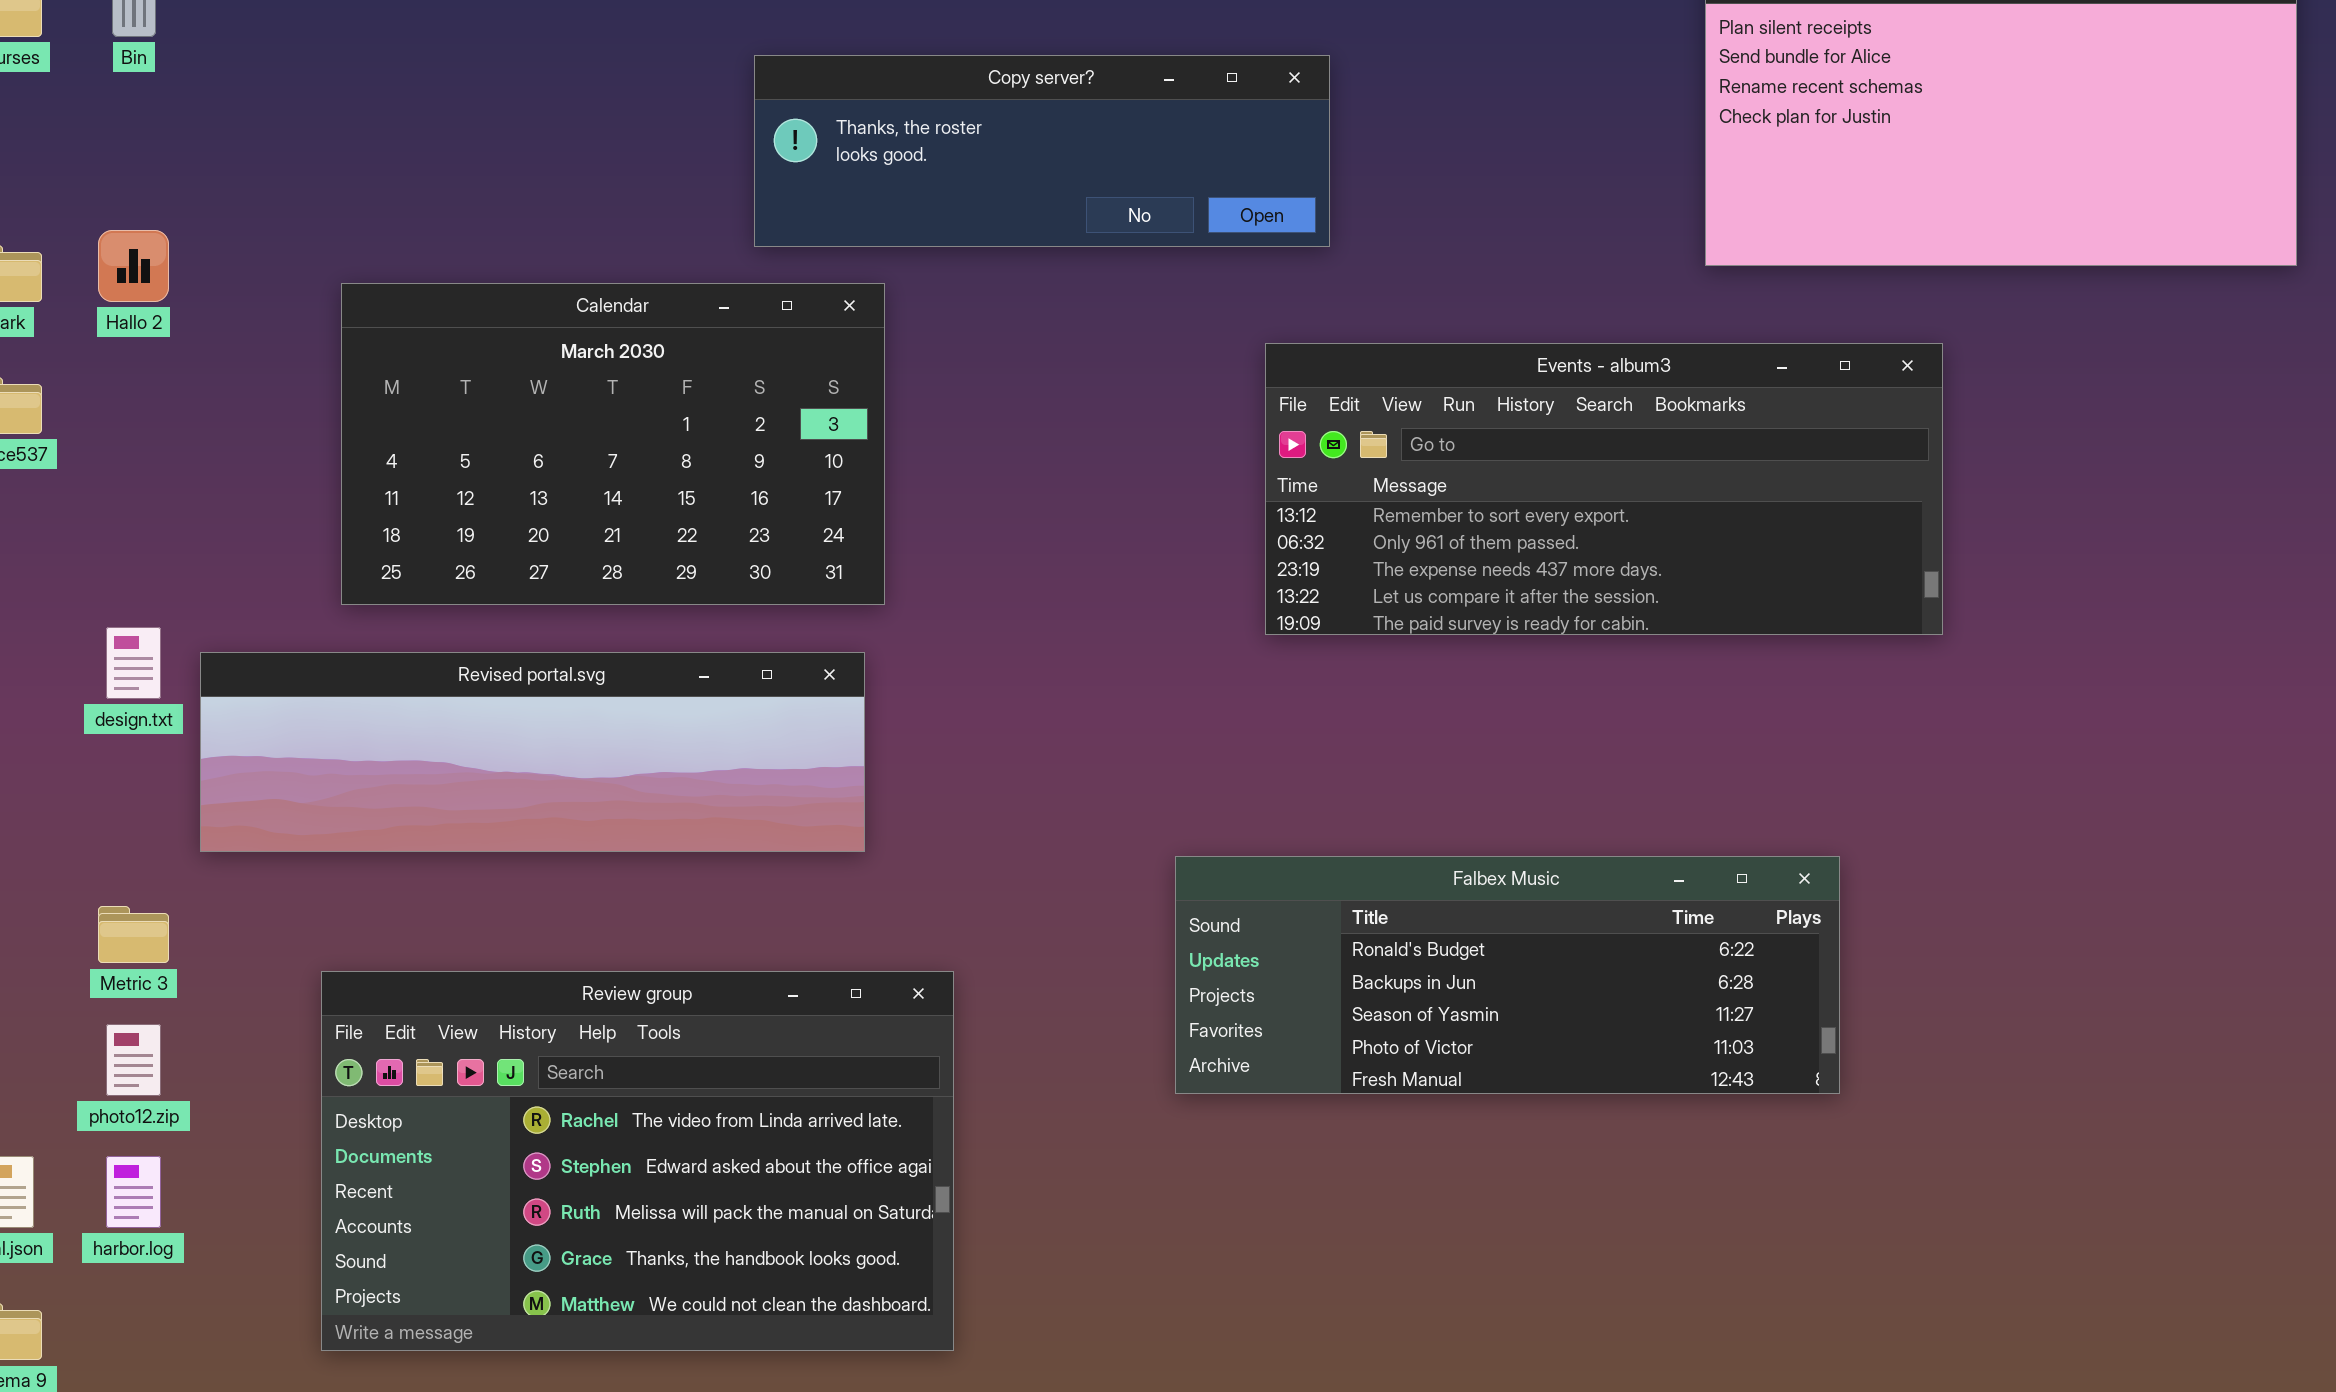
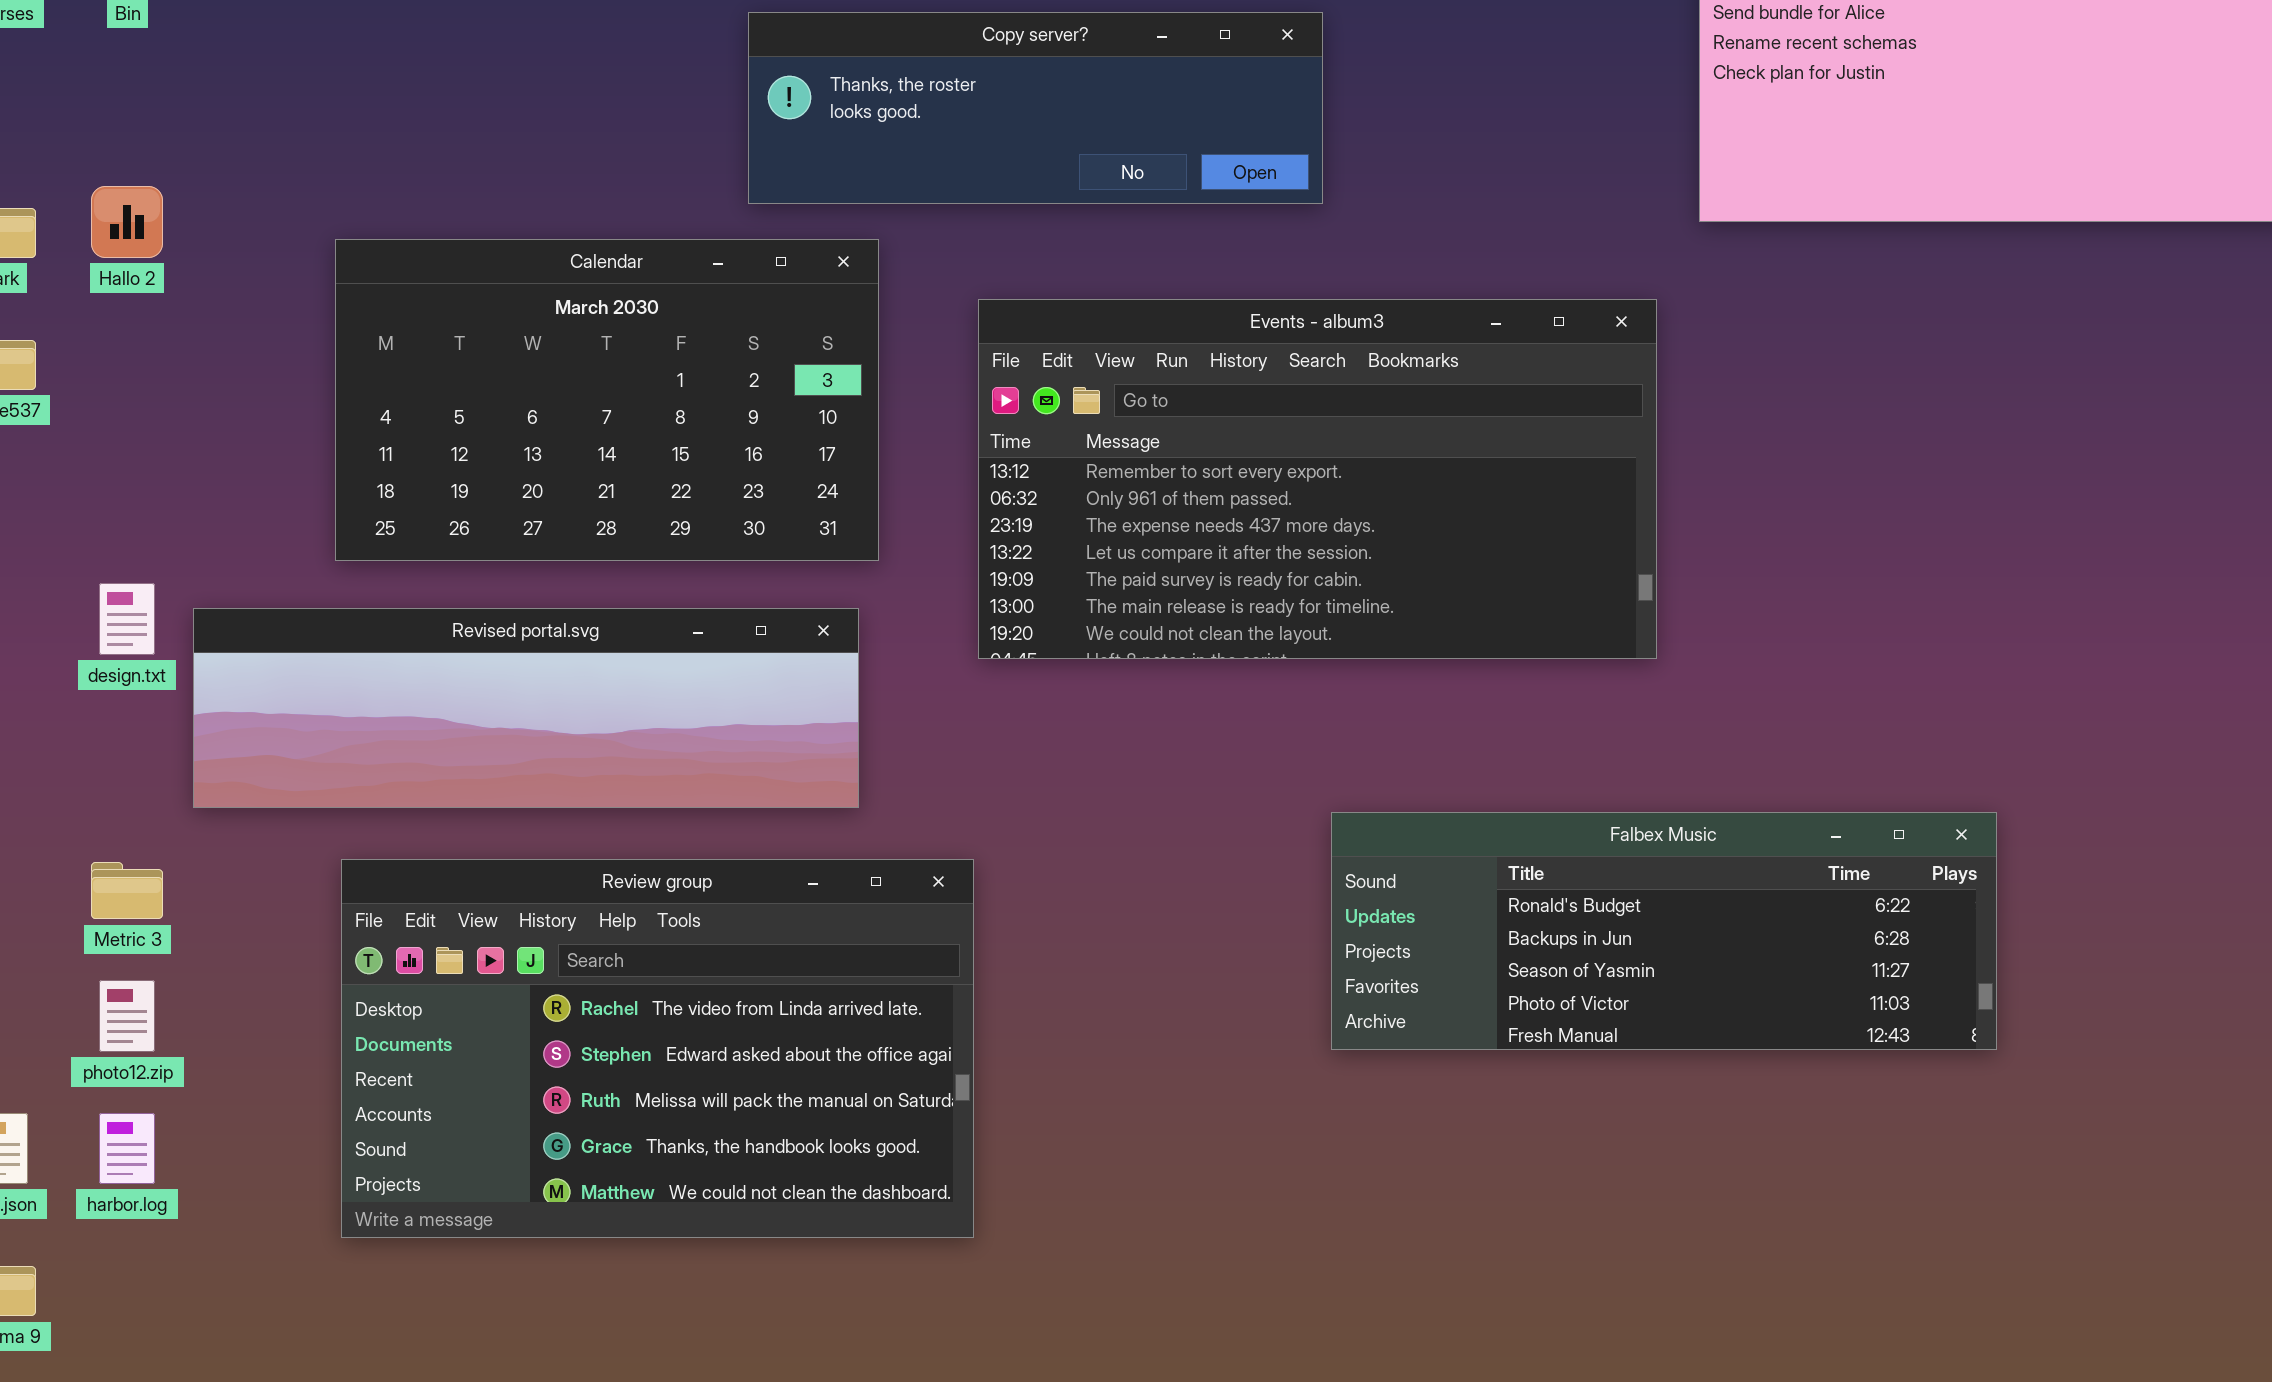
Events - album3: [1265,343,1943,635] -> [978,299,1657,659], moved, resized
Falbex Music: [1175,856,1840,1094] -> [1331,812,1997,1050], moved
Review group: [321,971,954,1351] -> [341,859,974,1238], moved

